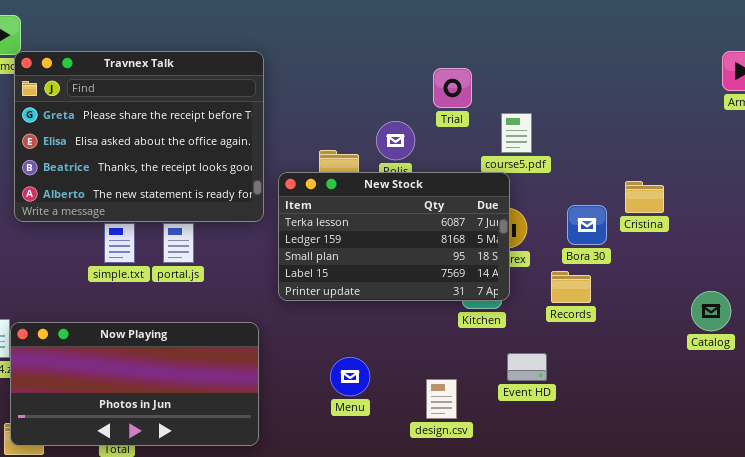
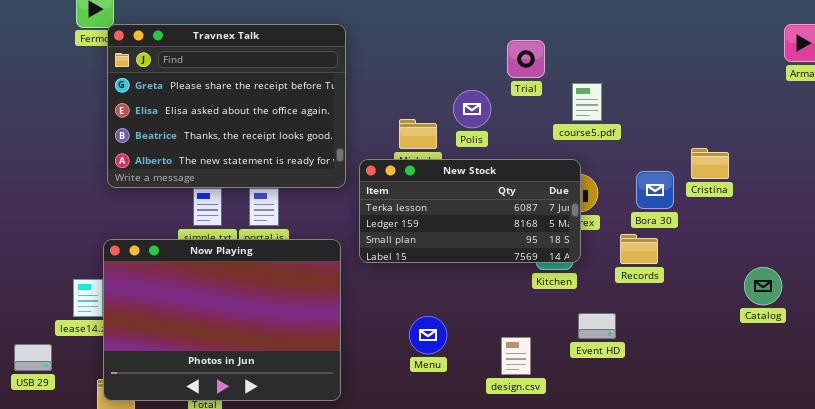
New Stock: [278,172,510,301] -> [359,159,581,263], resized
Catalog: [691,291,731,331] -> [744,267,782,305], moved
Now Playing: [10,322,259,446] -> [103,239,341,401], resized

